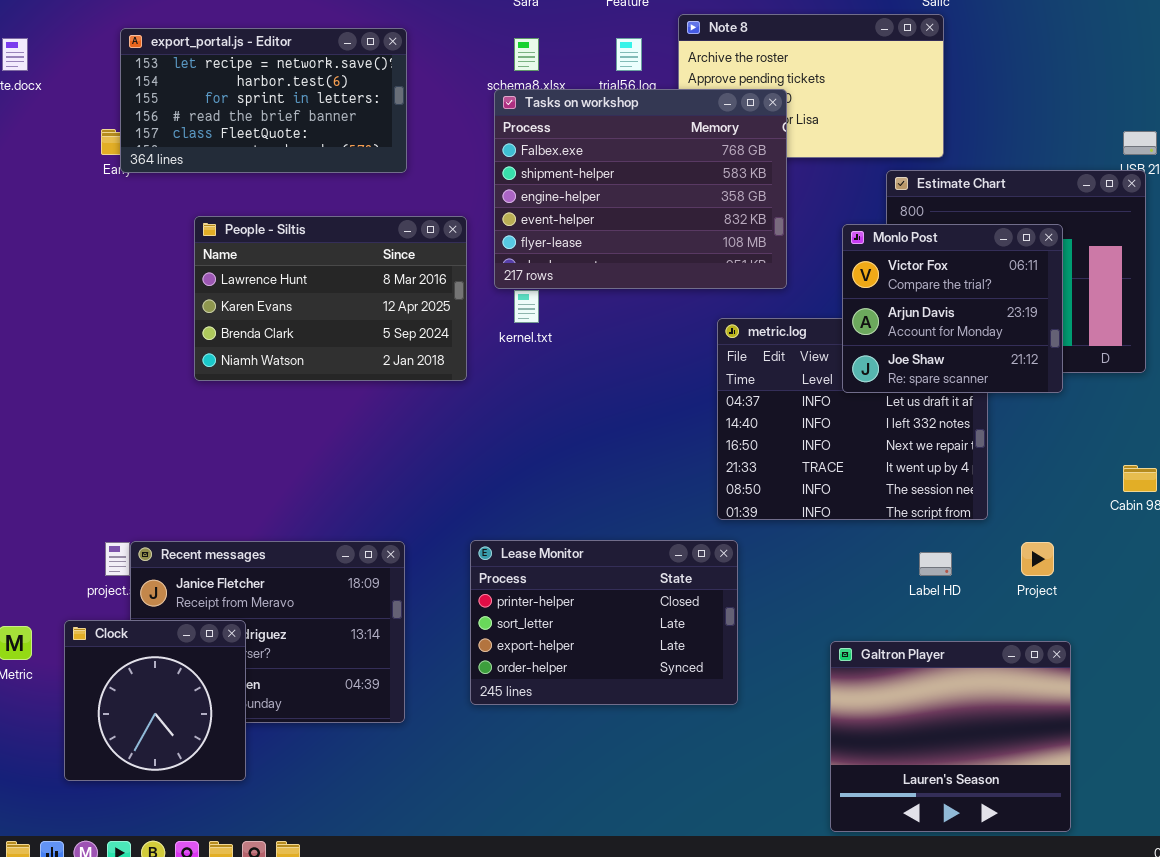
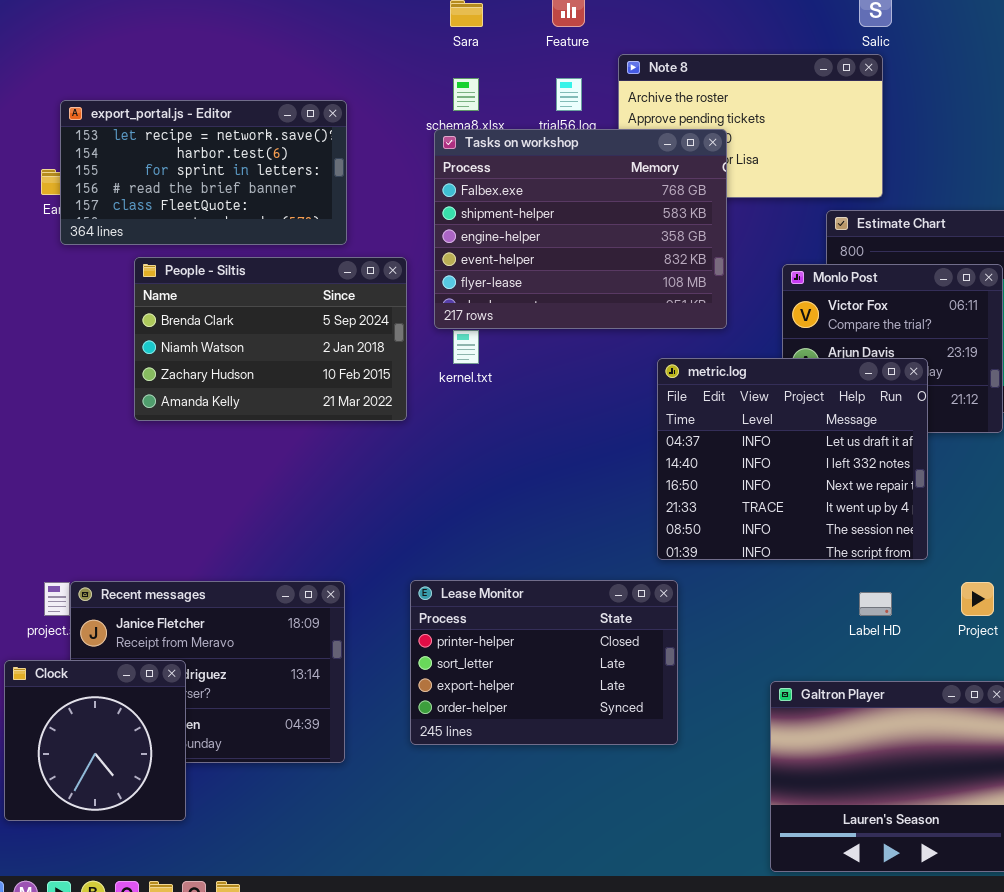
export_portal.js - Editor: [120,28,407,173] -> [60,100,347,245], moved
People - Siltis: [194,216,467,381] -> [134,257,407,421], scrolled down 2 rows
metric.log: [717,318,988,520] -> [657,358,928,560], raised

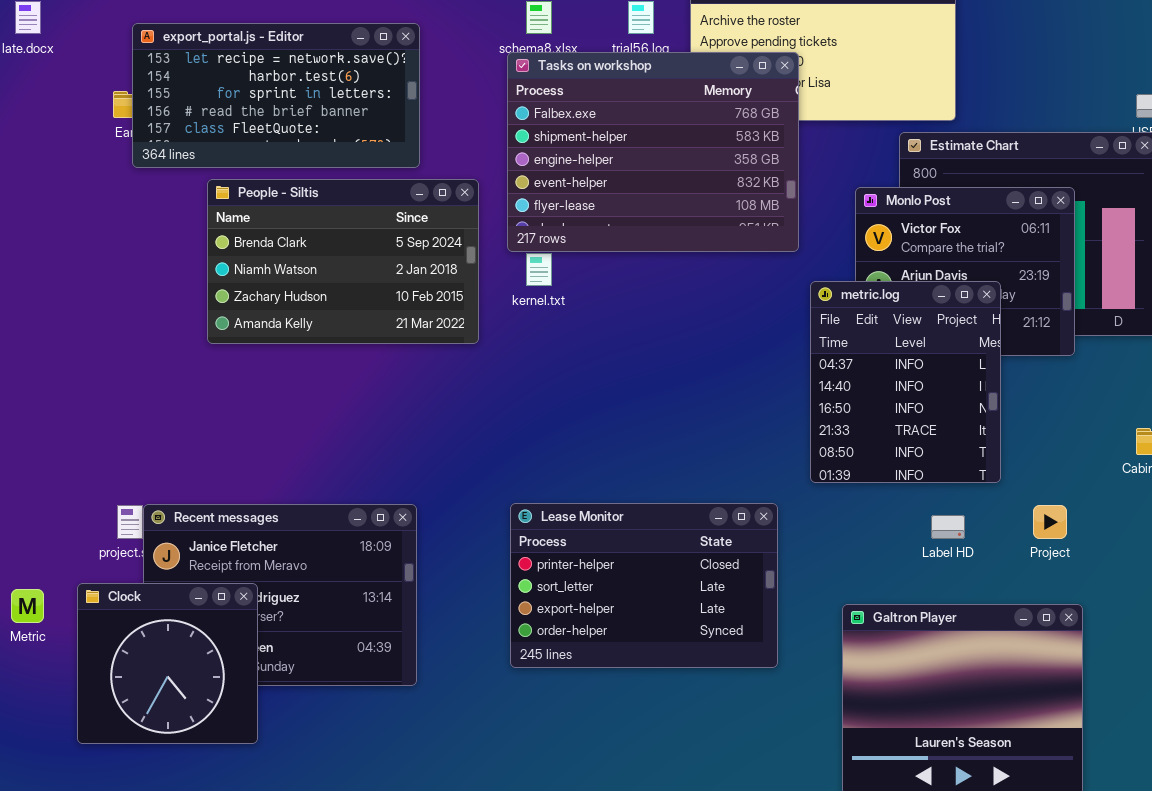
metric.log: [657,358,928,560] -> [810,281,1001,483], resized
Lease Monitor: [410,580,678,745] -> [510,503,778,668], moved

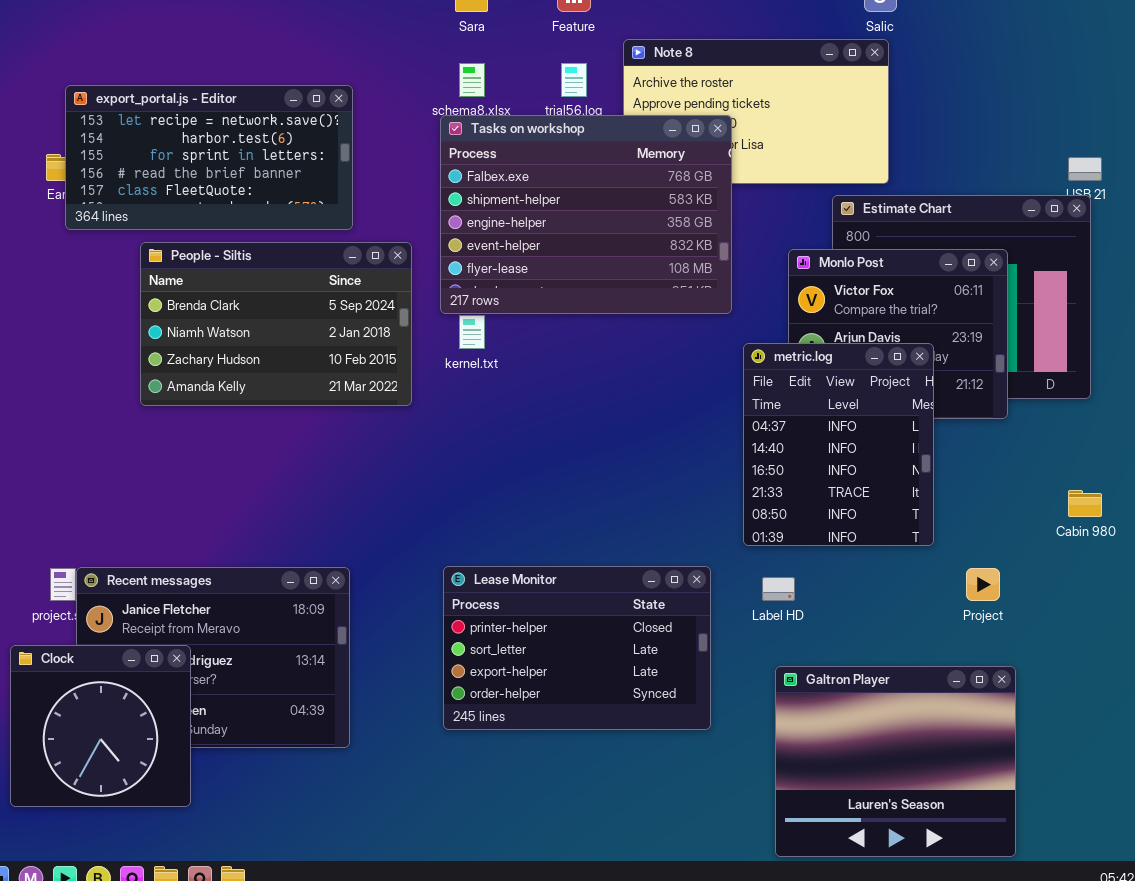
Label HD: [931,515,965,539] -> [762,577,795,601], moved

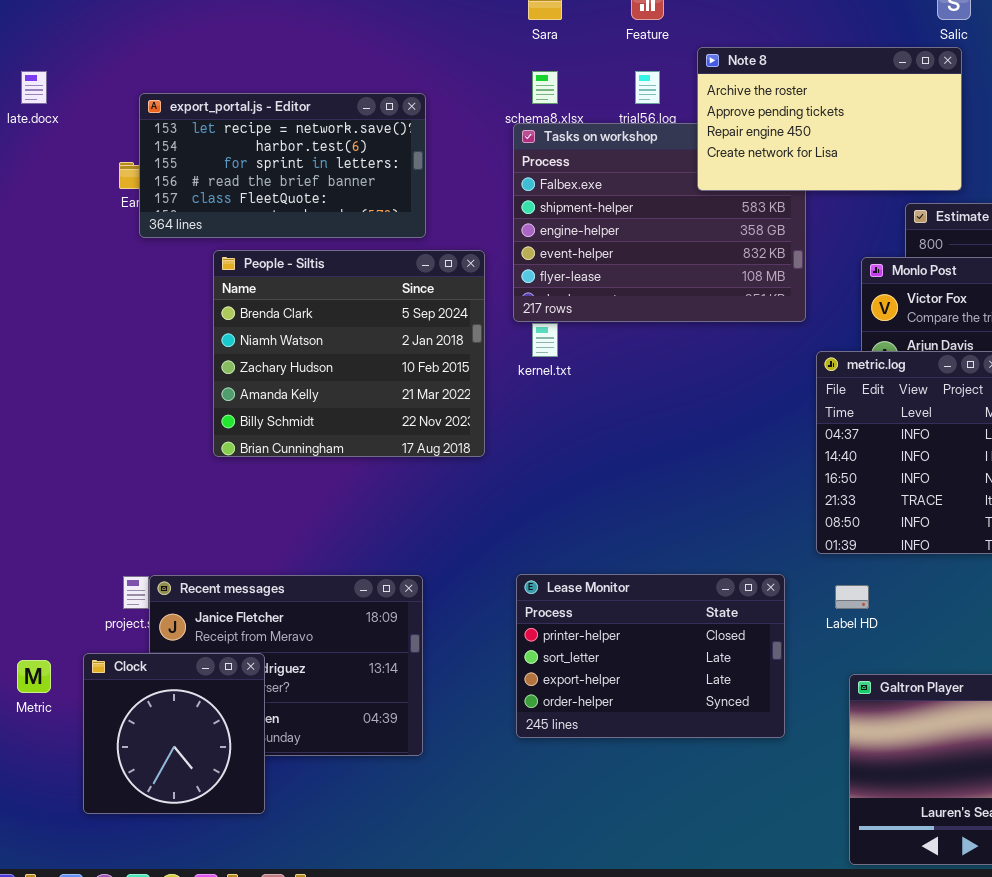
Note 8: [623,39,889,184] -> [697,47,962,191], raised
People - Siltis: [140,242,412,406] -> [213,250,485,457], resized

